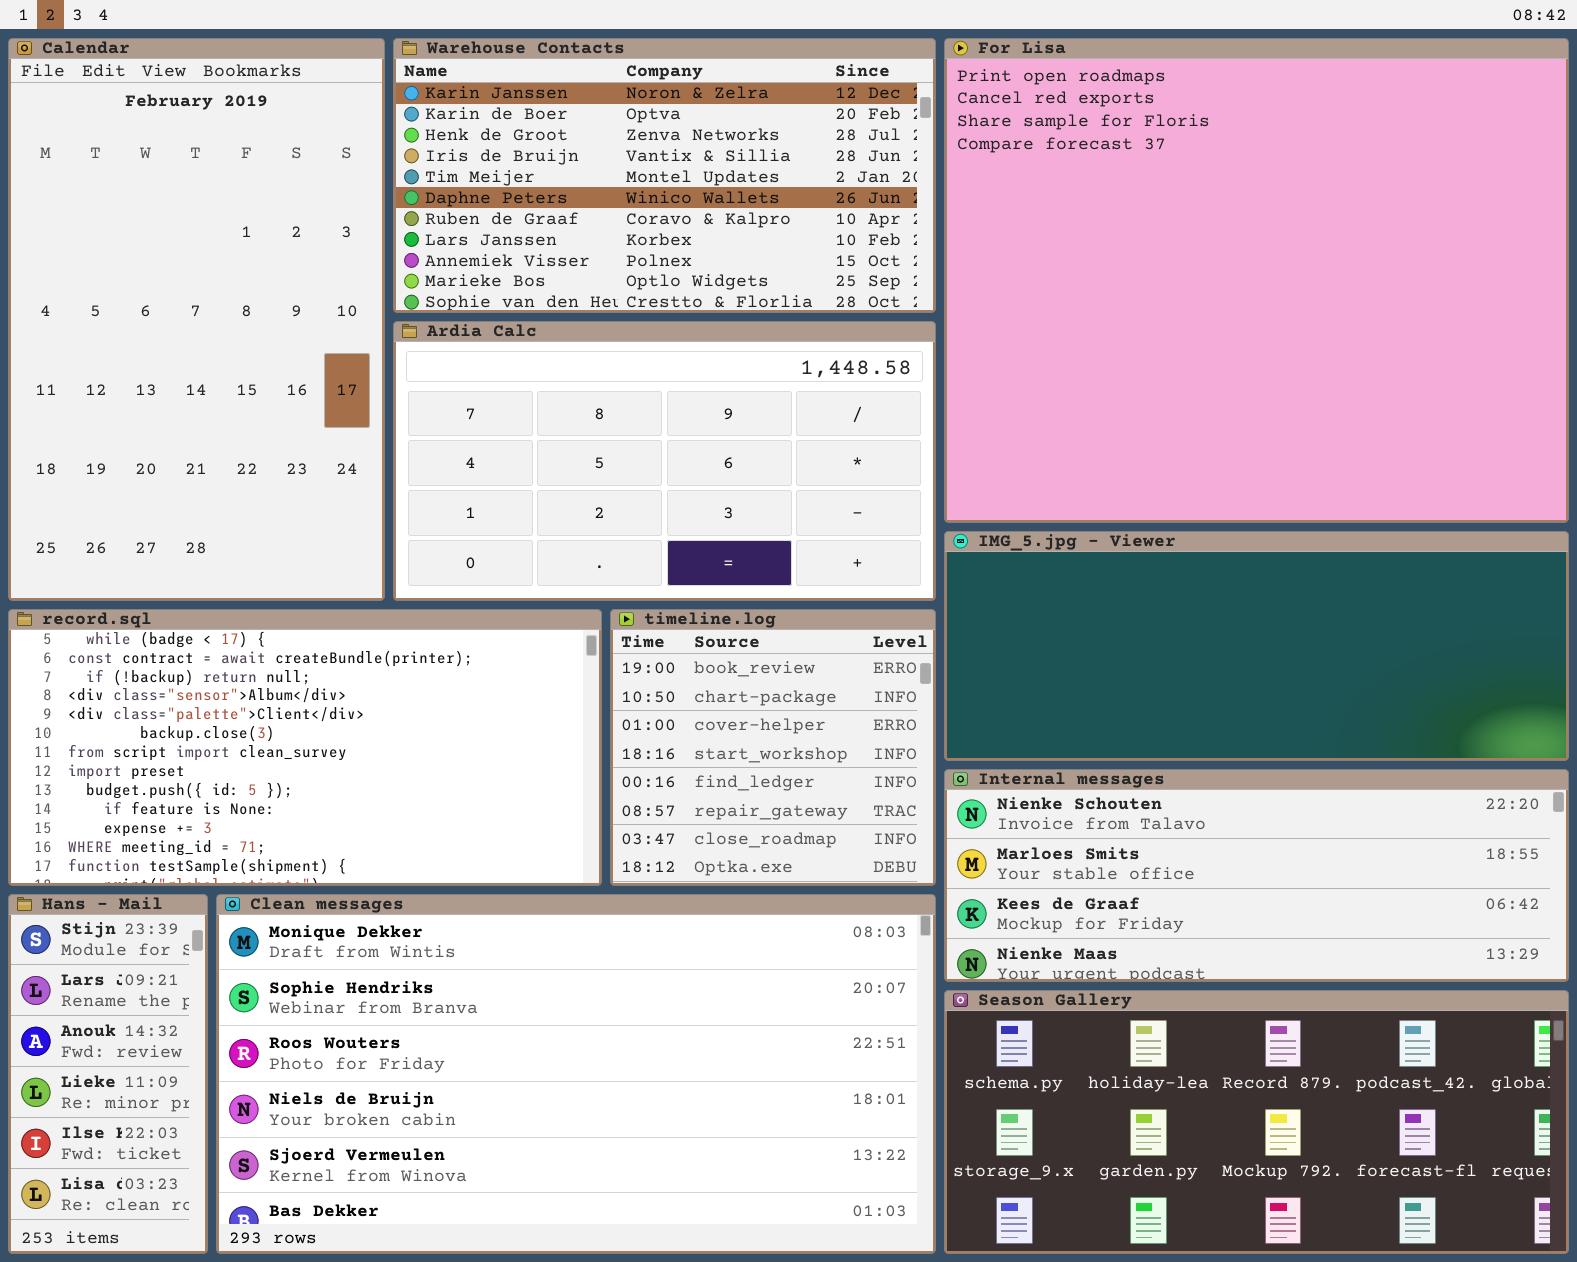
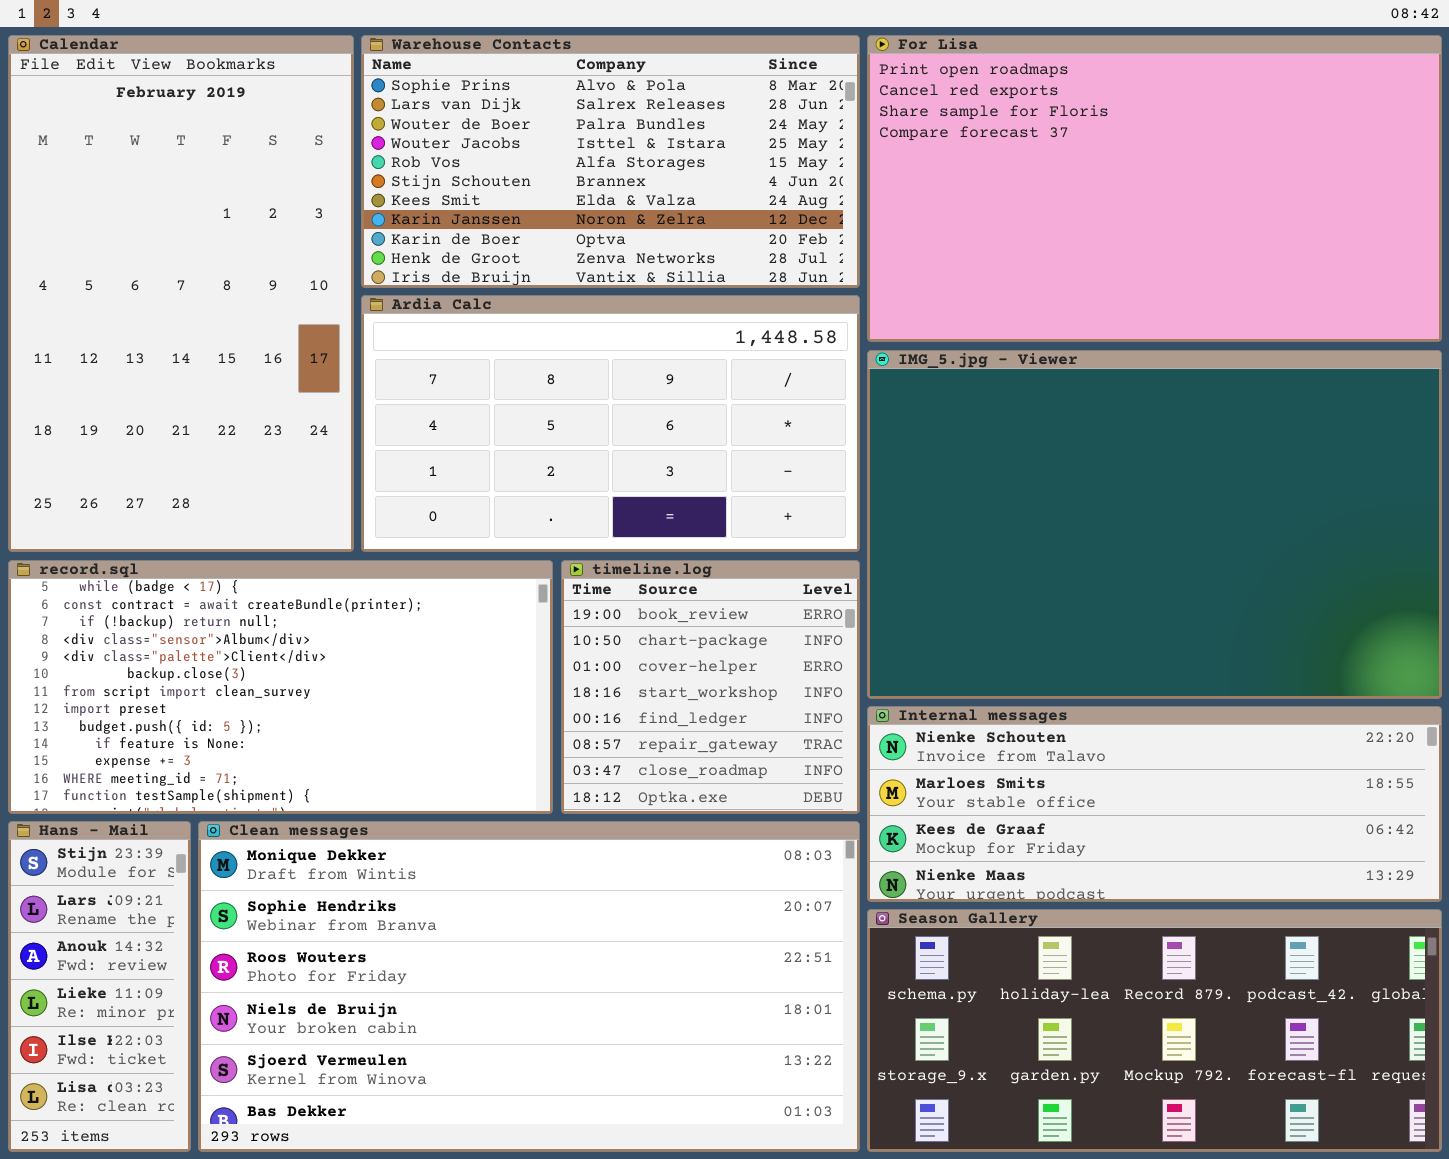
Warehouse Contacts: [393,38,936,313] -> [361,35,860,288], scrolled up 7 rows
For Lisa: [944,38,1569,523] -> [867,35,1442,342], resized
IMG_5.jpg - Viewer: [944,531,1569,761] -> [867,350,1442,699], resized

